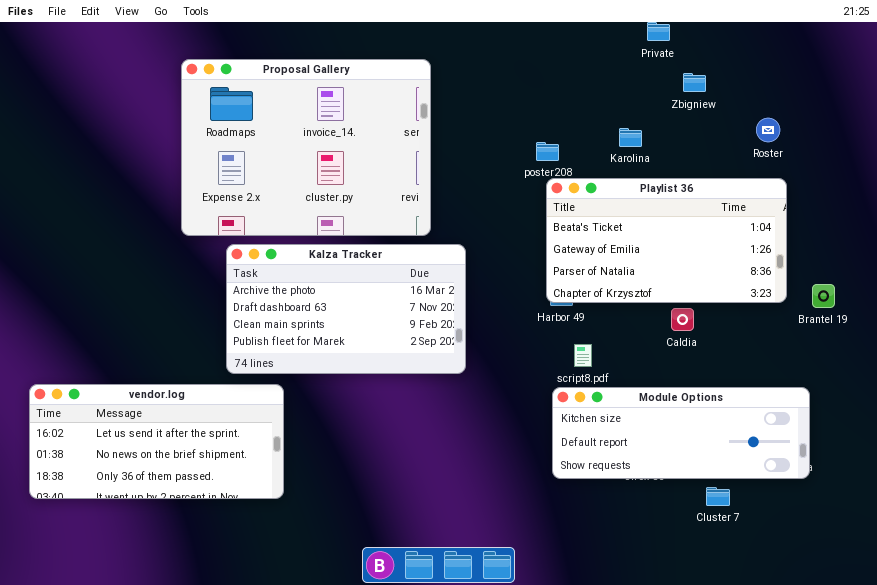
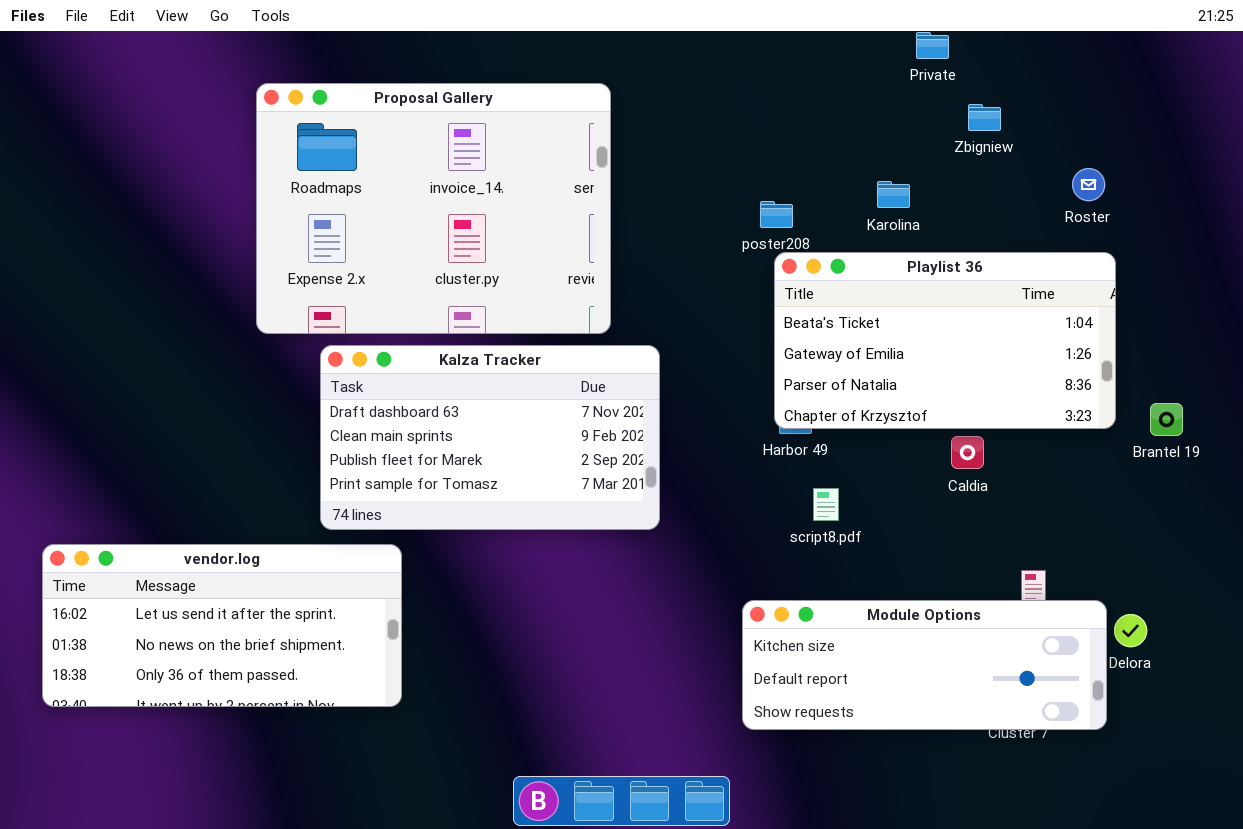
Kalza Tracker: [226,244,466,374] -> [320,345,660,530], scrolled down 1 row
Module Options: [552,387,810,479] -> [742,600,1107,730], moved

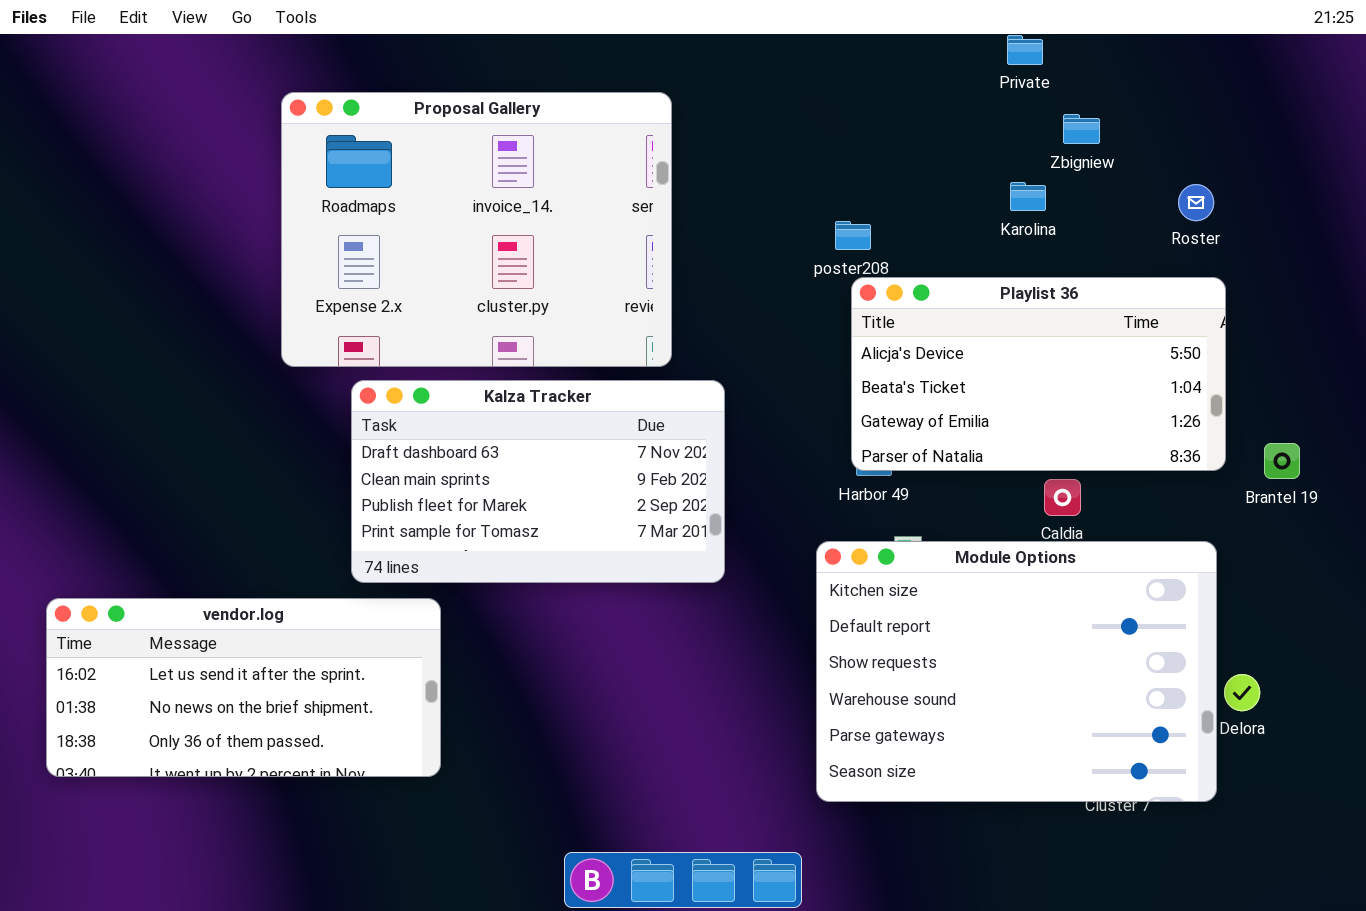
Karolina: [877,181,910,208] -> [1010,182,1046,211], moved
Playlist 36: [774,252,1116,429] -> [851,277,1226,471], scrolled up 1 row
Module Options: [742,600,1107,730] -> [816,541,1217,802], resized

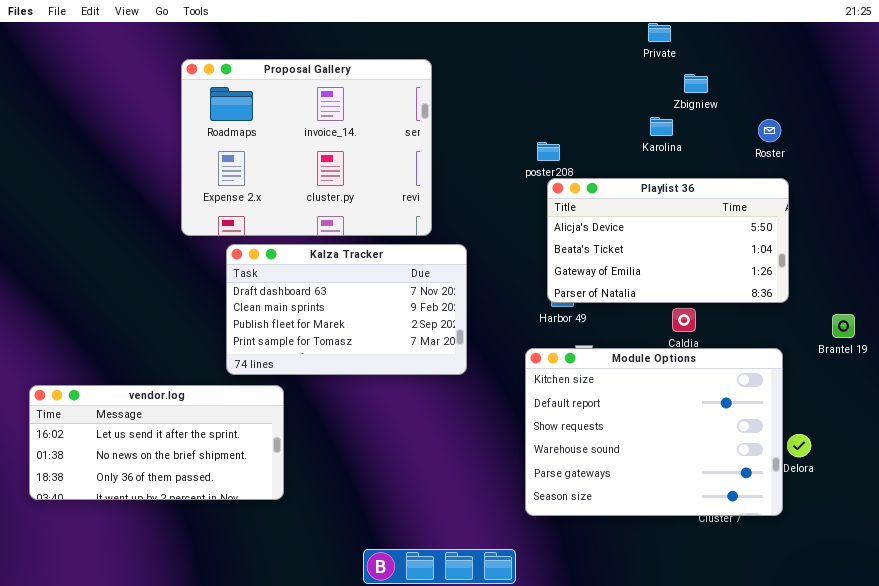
Brantel 19: [1264,443,1300,479] -> [832,314,855,338], moved

